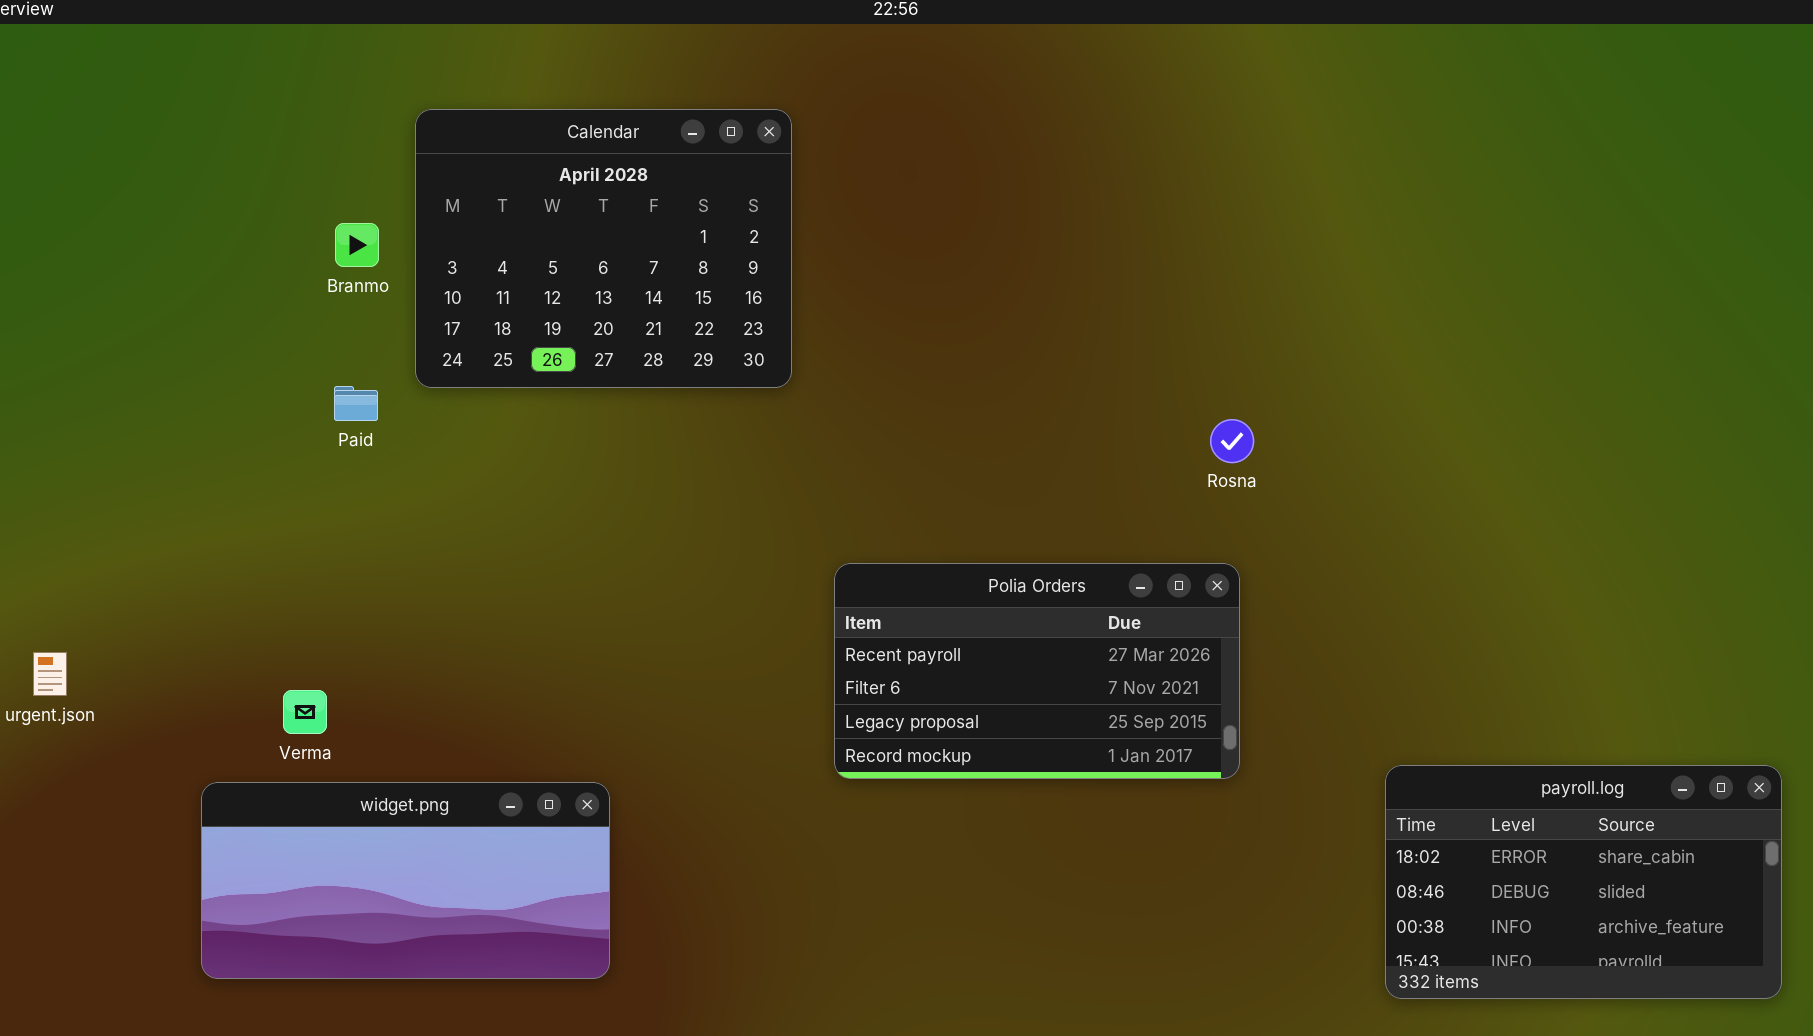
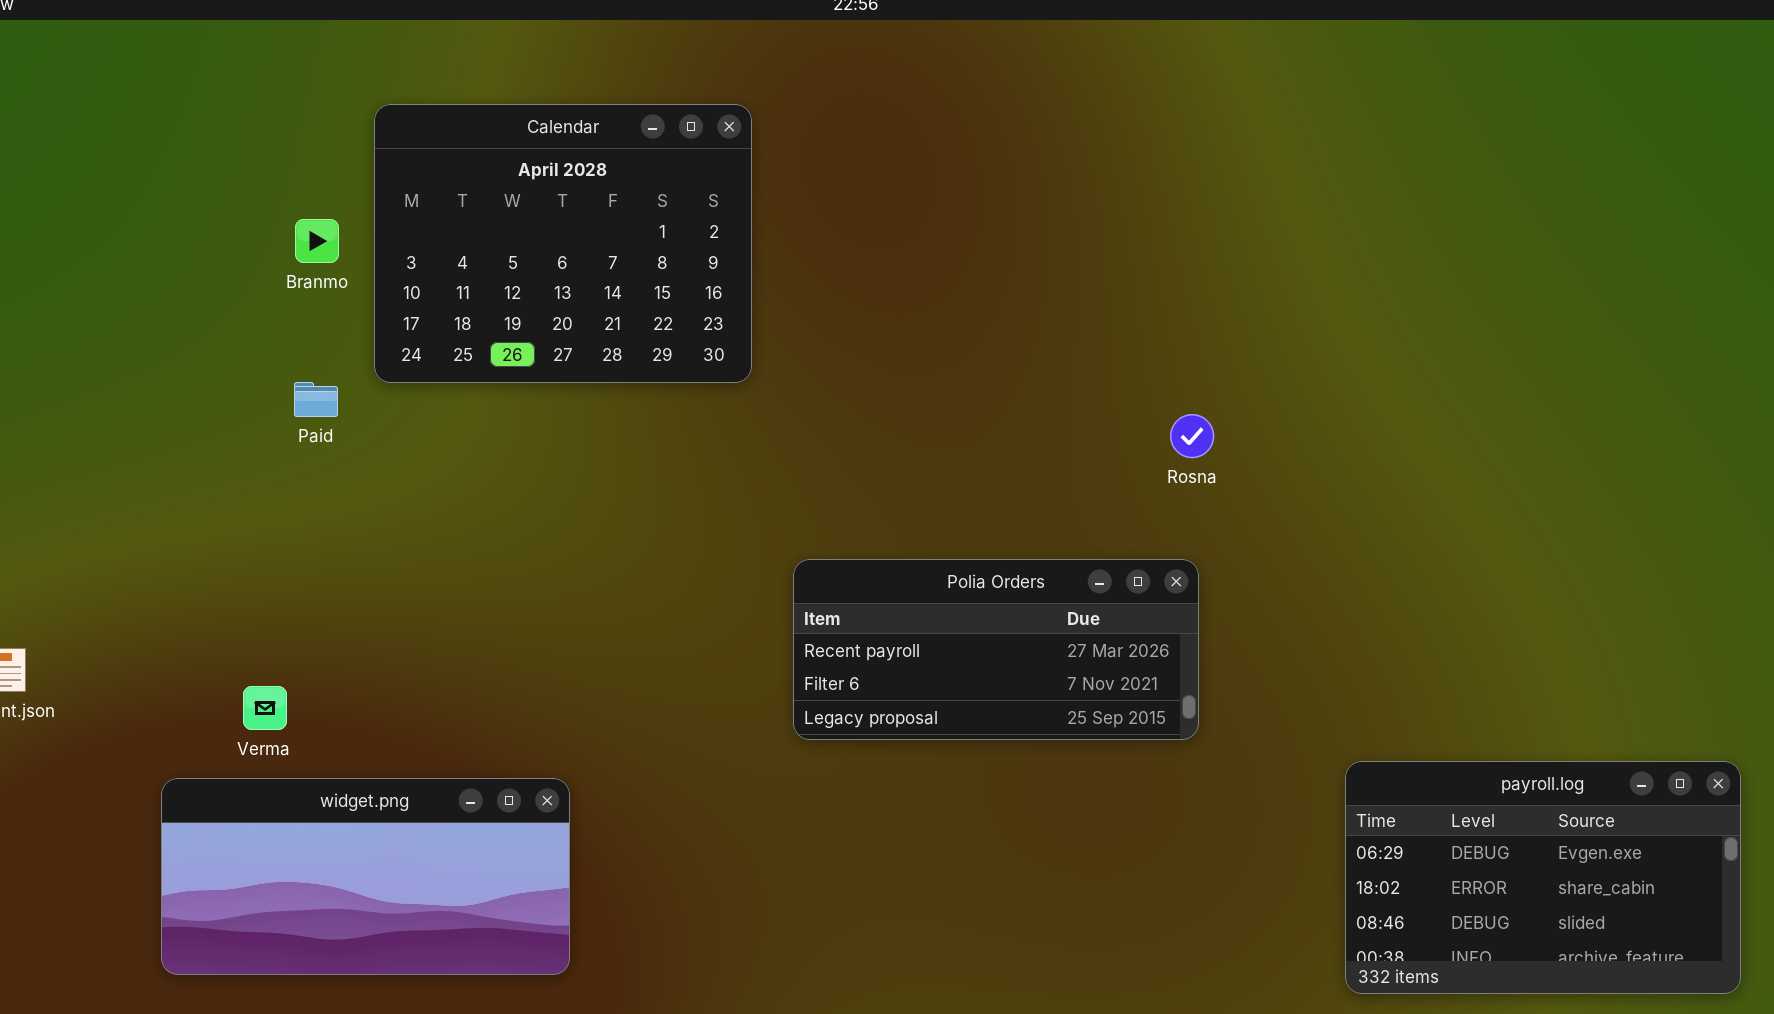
Polia Orders: [834,563,1240,779] -> [793,559,1199,740], resized
payroll.log: [1385,765,1782,999] -> [1345,761,1741,994], scrolled up 1 row

